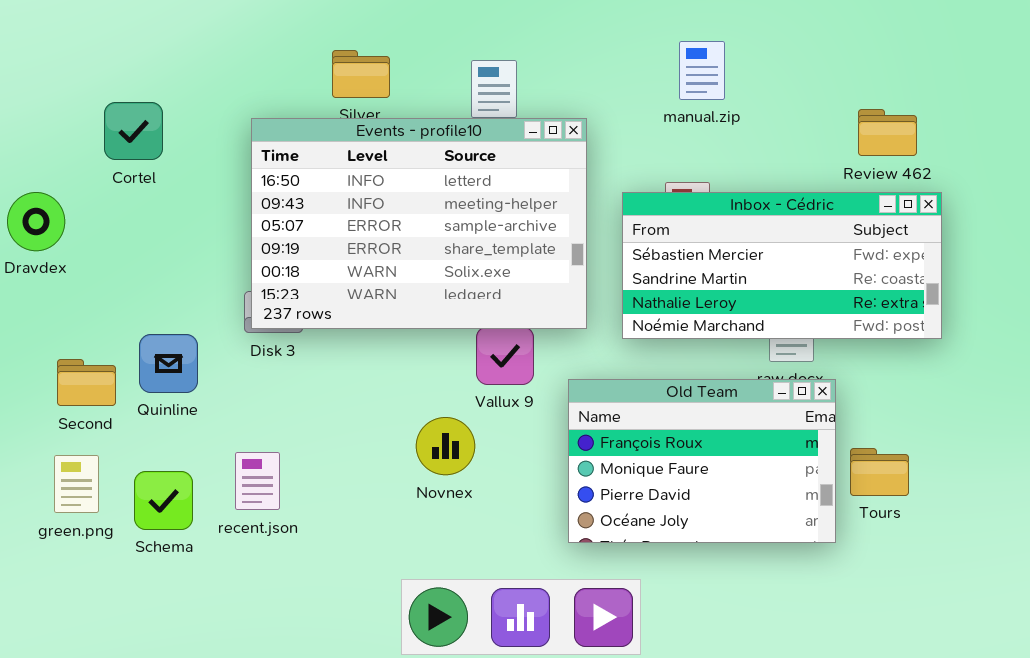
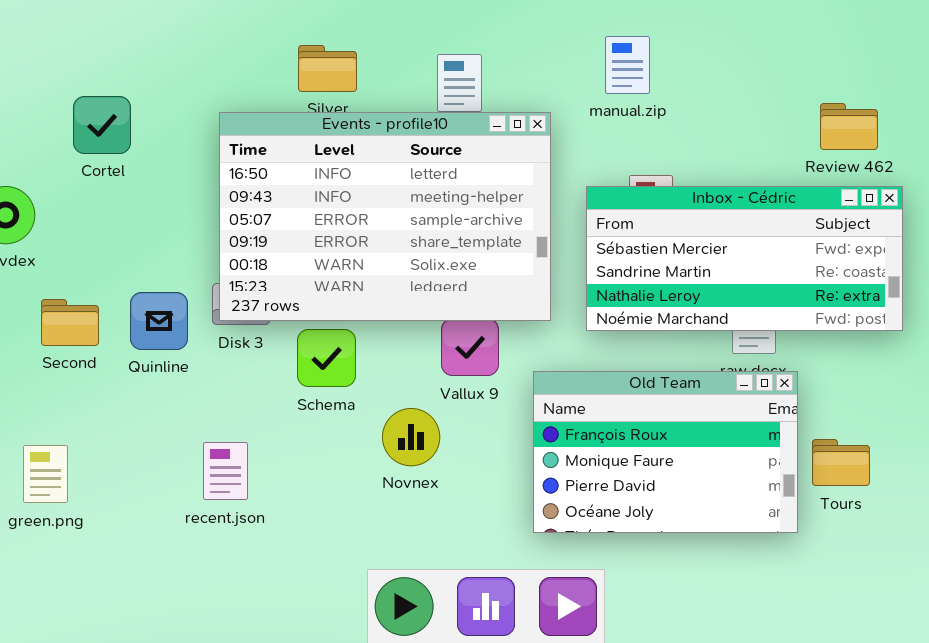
manual.zip: [679,41,725,100] -> [605,36,650,94], moved
Quinline: [139,334,198,393] -> [130,292,188,350], moved
Second: [57,359,116,406] -> [41,299,99,346], moved
Schema: [134,471,193,530] -> [297,329,356,387], moved

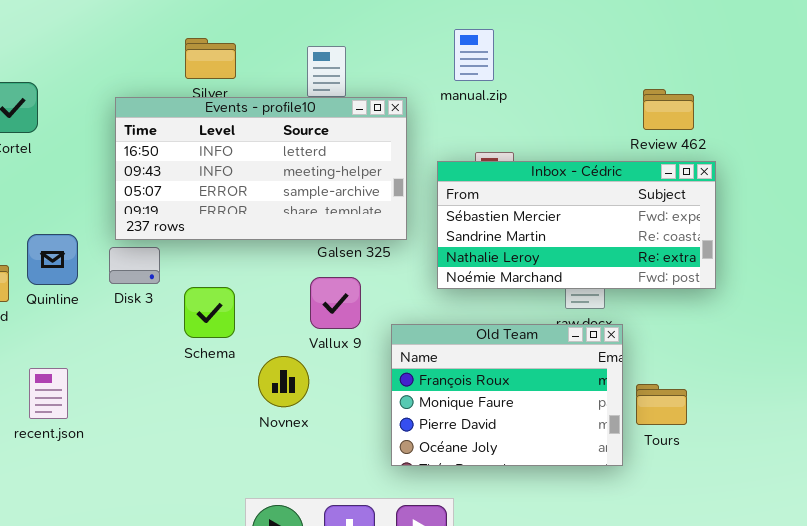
Events - profile10: [219,112,551,321] -> [115,97,407,240], resized
Quinline: [130,292,188,350] -> [27,234,78,285], moved
recent.json: [203,442,248,500] -> [29,368,68,419], moved

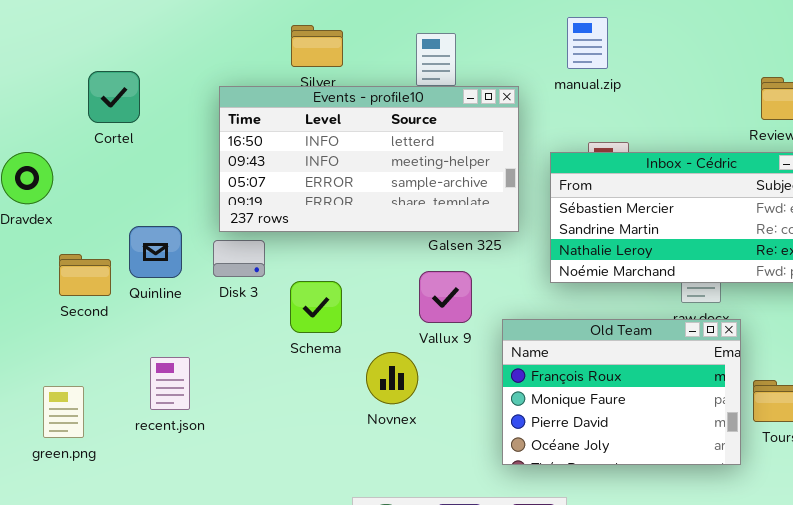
recent.json: [29,368,68,419] -> [150,357,190,410], moved

